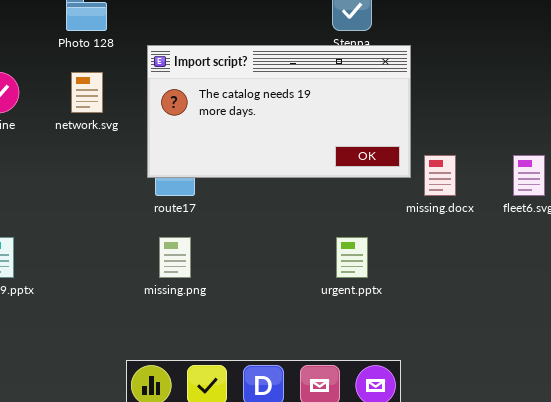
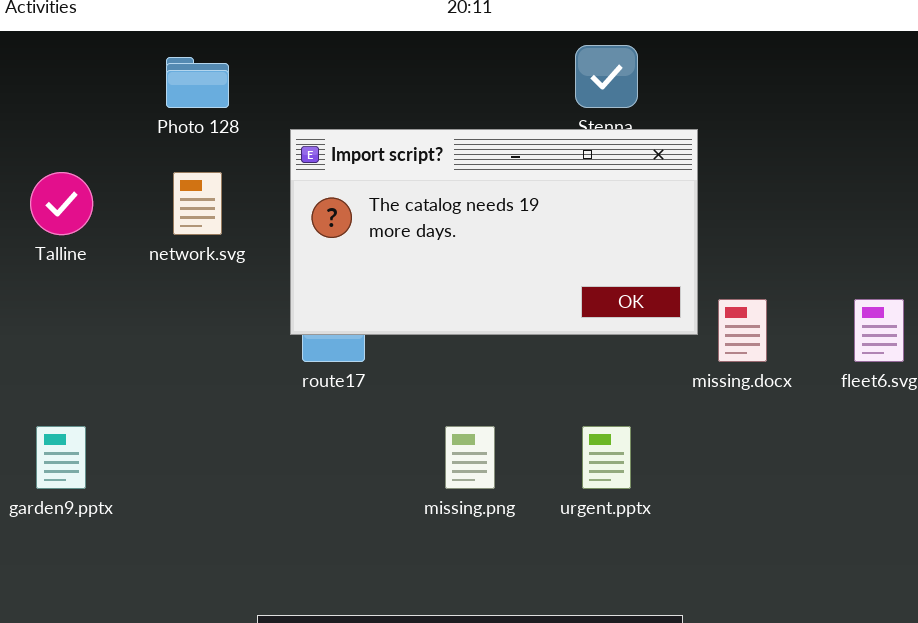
missing.png: [159,237,191,278] -> [445,426,495,489], moved

